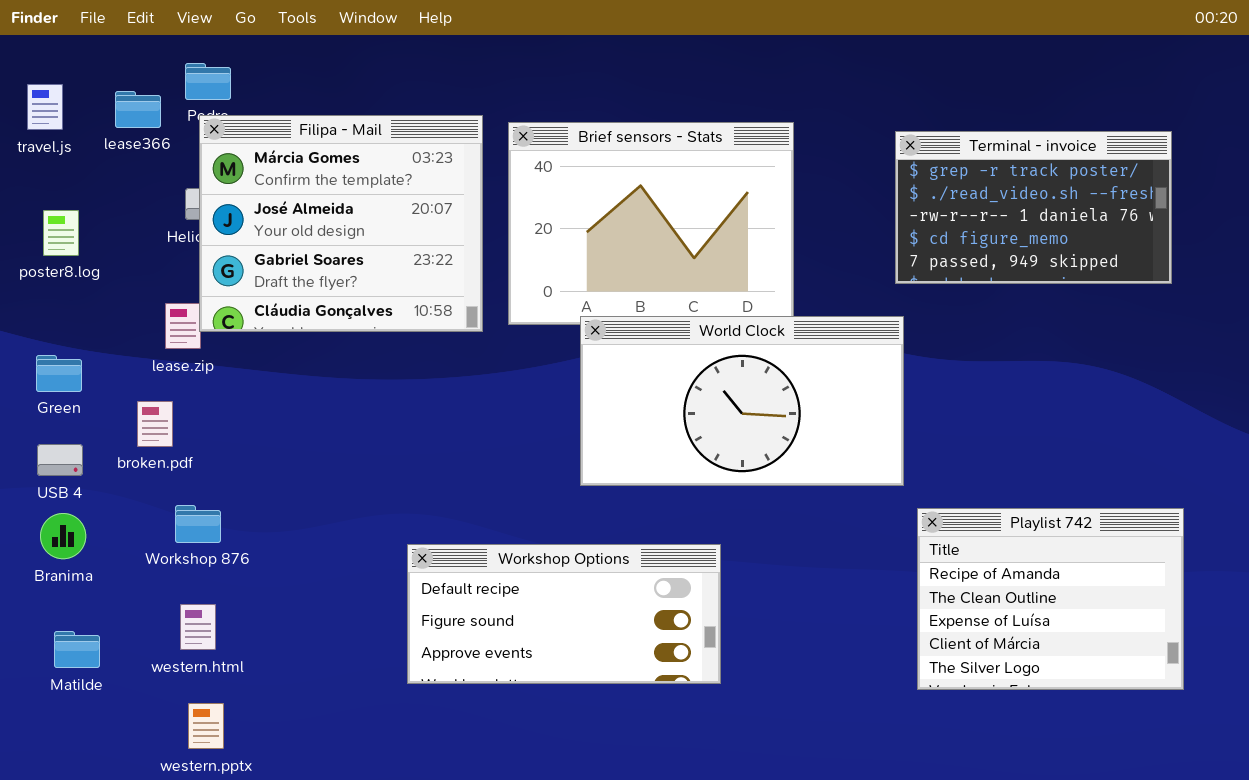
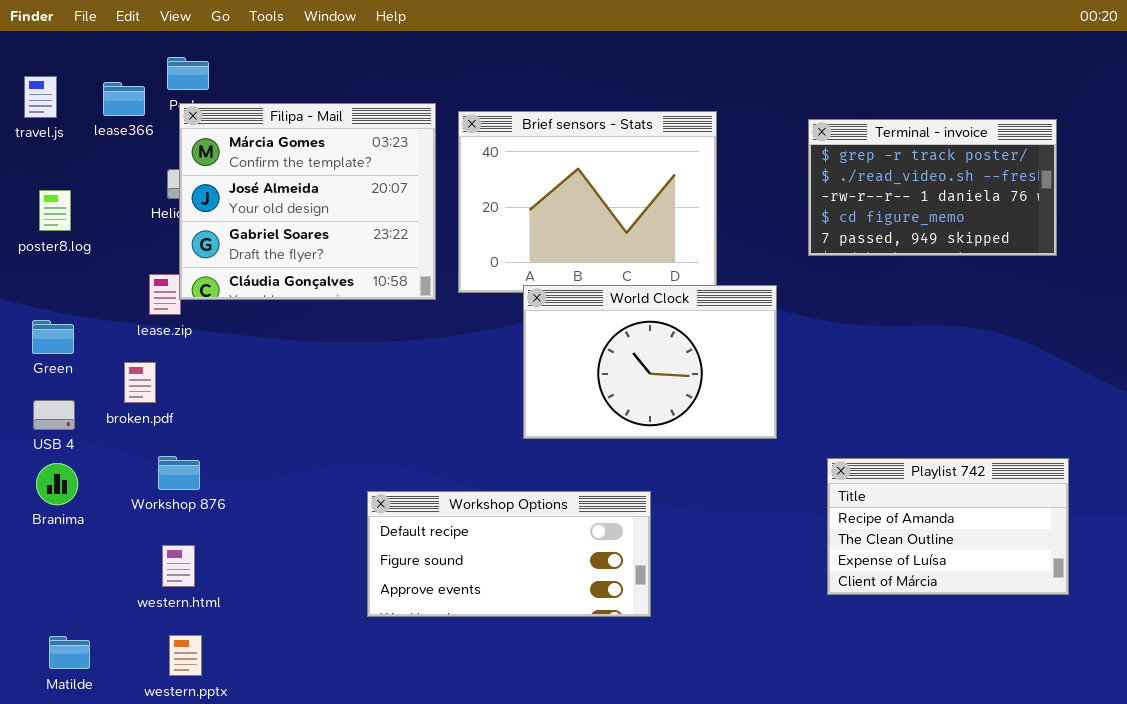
World Clock: [580,316,904,486] -> [523,285,777,439], resized
Playlist 742: [917,508,1184,690] -> [827,458,1069,595], resized
Matilde: [54,631,100,668] -> [49,636,90,669], moved

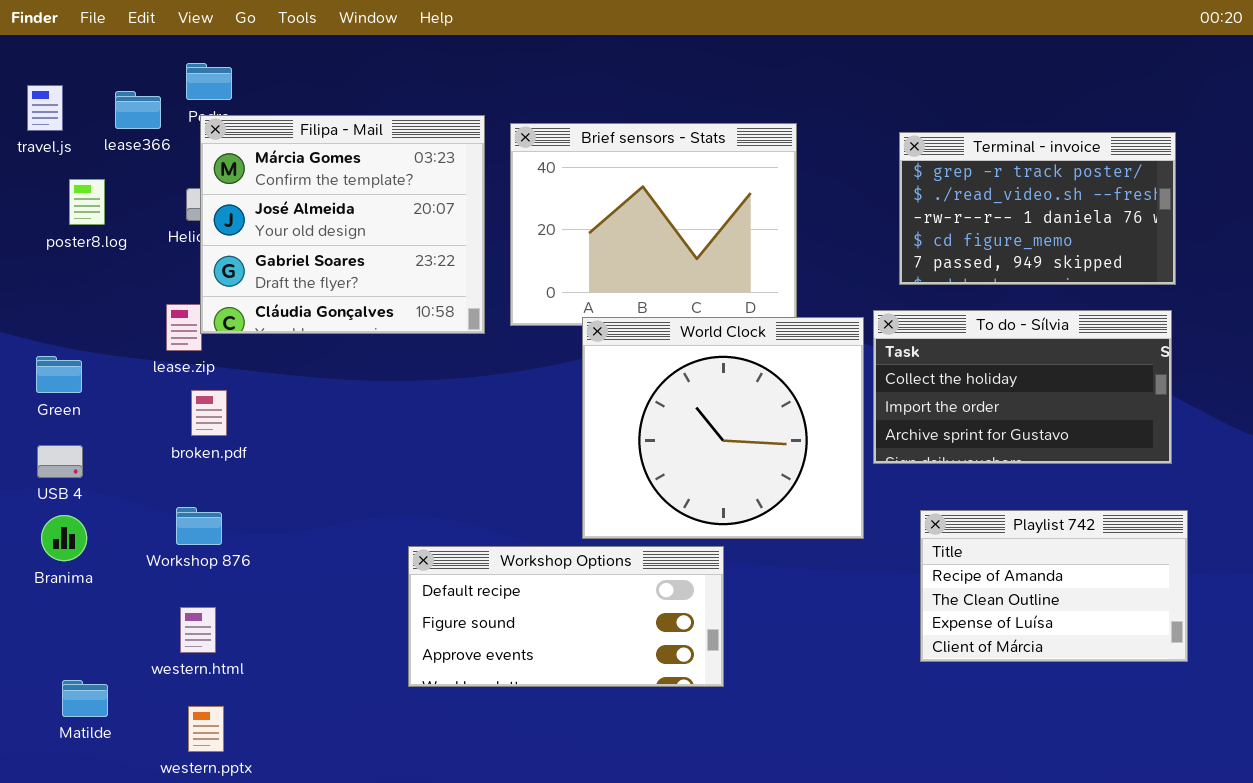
poster8.log: [39,190,71,231] -> [69,179,105,225], moved
To do - Sílvia: none -> [873,310,1172,464], opened
World Clock: [523,285,777,439] -> [582,317,864,539], resized
broken.pdf: [124,362,156,403] -> [191,390,227,436], moved
Matilde: [49,636,90,669] -> [62,680,108,717], moved

